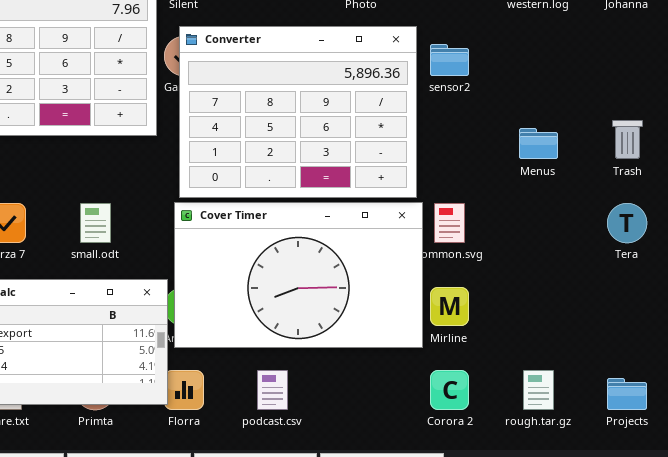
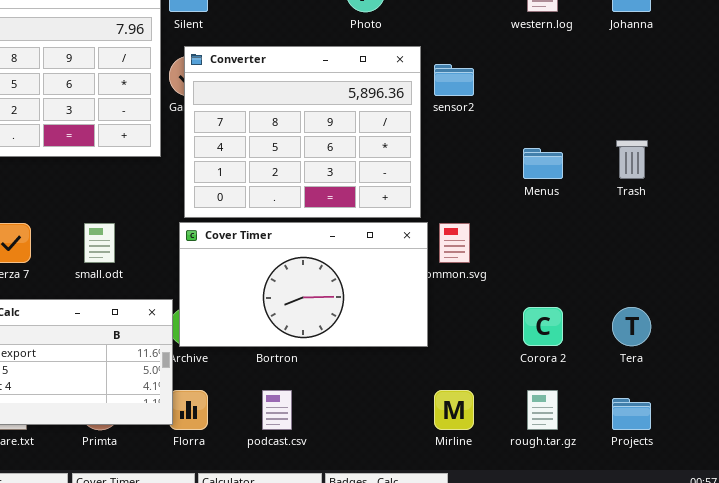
Cover Timer: [174,202,423,348] -> [179,222,428,347], resized
Tera: [607,203,647,243] -> [612,307,651,346], moved
Mirline: [430,287,469,326] -> [434,390,474,430], moved
Corora 2: [430,370,469,410] -> [523,307,563,346], moved

